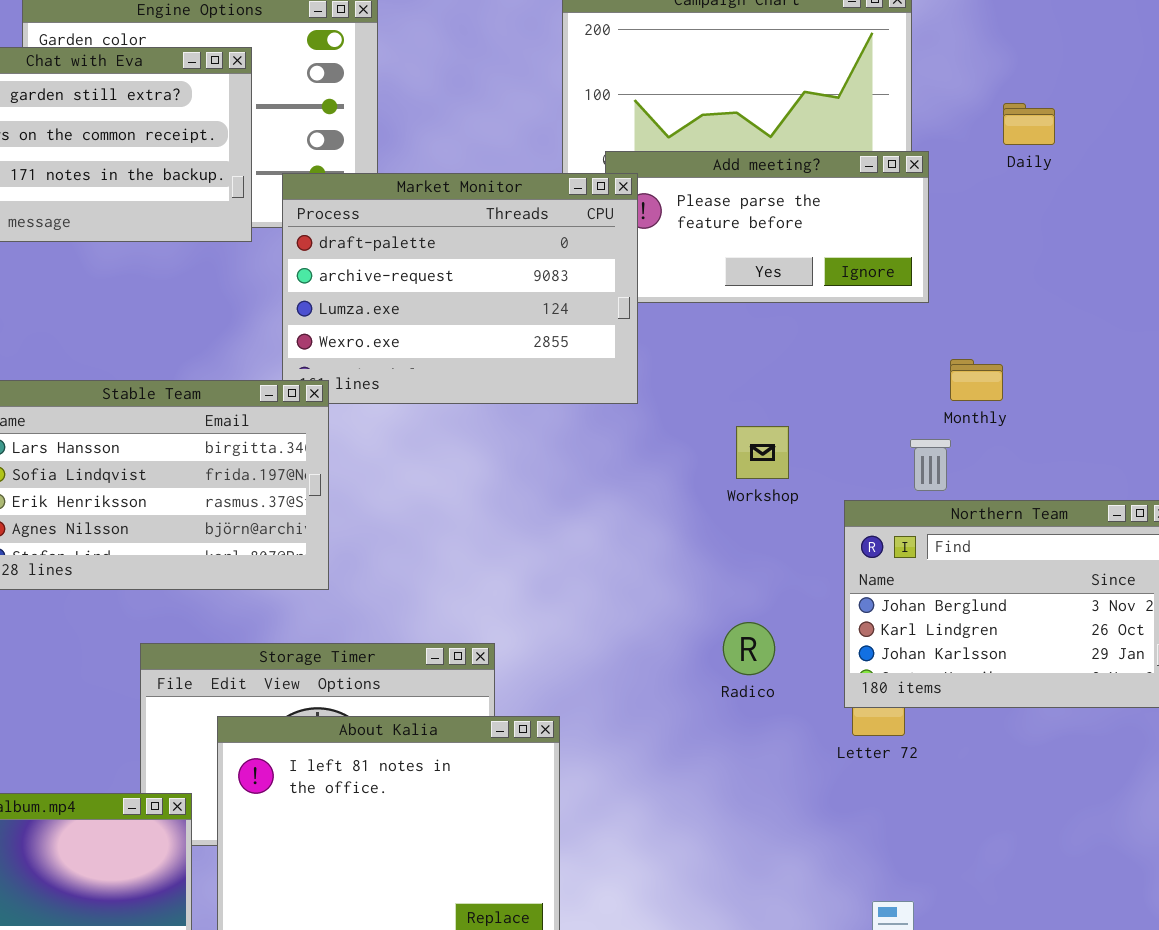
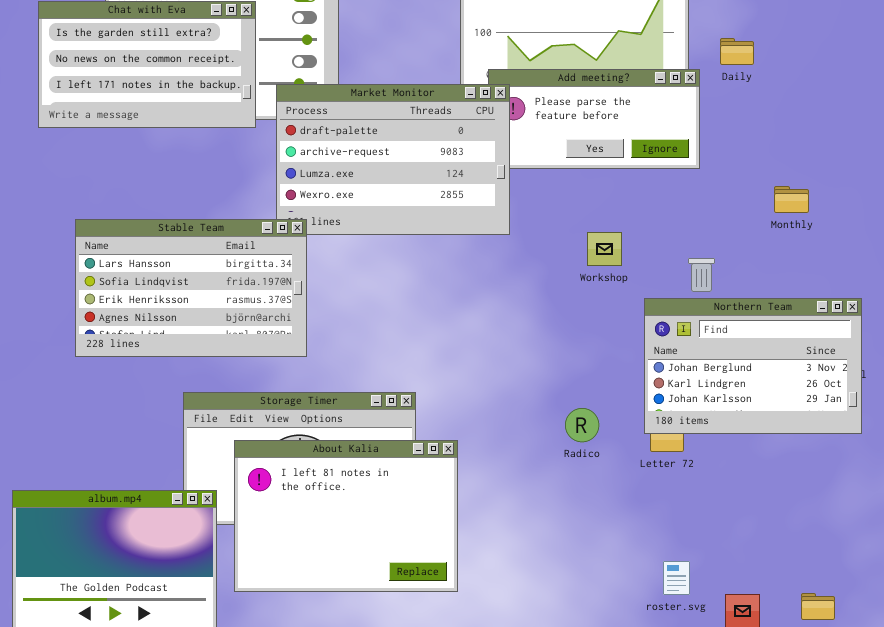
Daily: [1003,103,1055,145] -> [720,38,754,65], moved
Monthly: [950,359,1003,401] -> [774,186,809,213], moved
Workshop: [736,426,789,479] -> [587,232,622,266], moved
Radico: [723,622,775,675] -> [565,408,599,442], moved

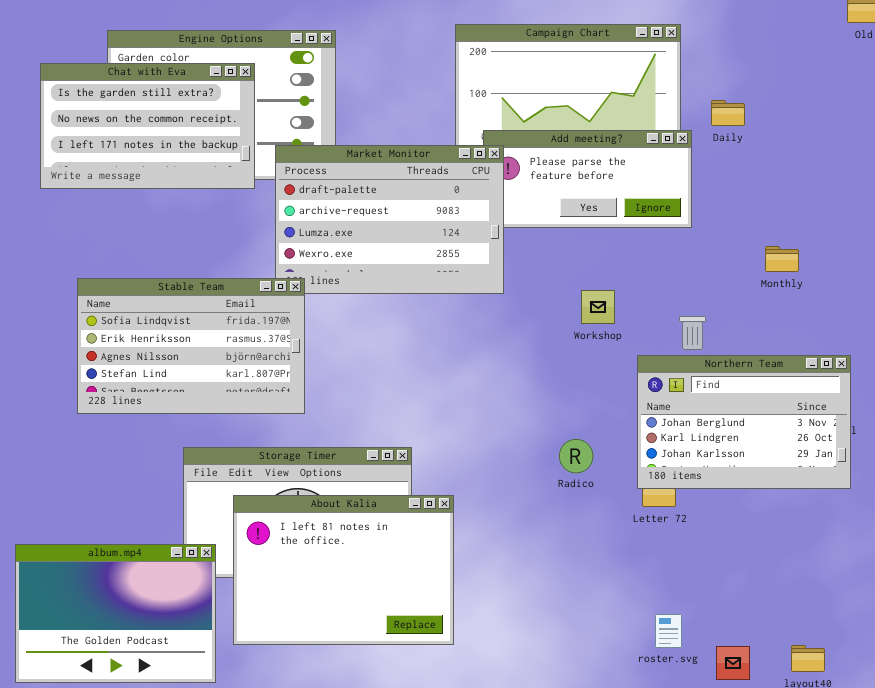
Stable Team: [75,219,307,357] -> [77,278,305,414], scrolled down 1 row
Radico: [565,408,599,442] -> [559,439,593,473], moved

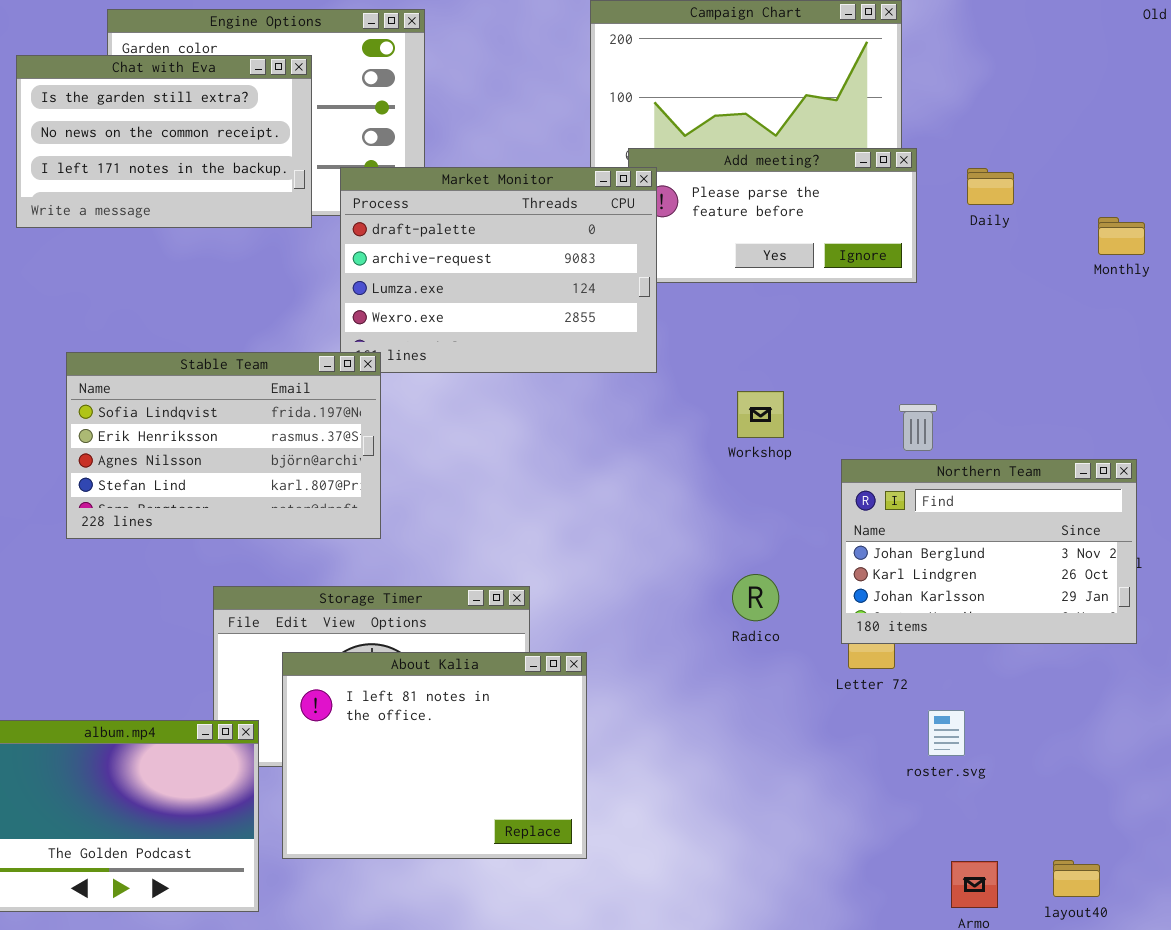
Daily: [711,100,745,126] -> [967,168,1014,205], moved
Monthly: [765,246,799,272] -> [1098,217,1145,255], moved
Workshop: [581,290,615,324] -> [737,391,784,438], moved
roster.svg: [655,614,682,648] -> [928,710,965,756], moved

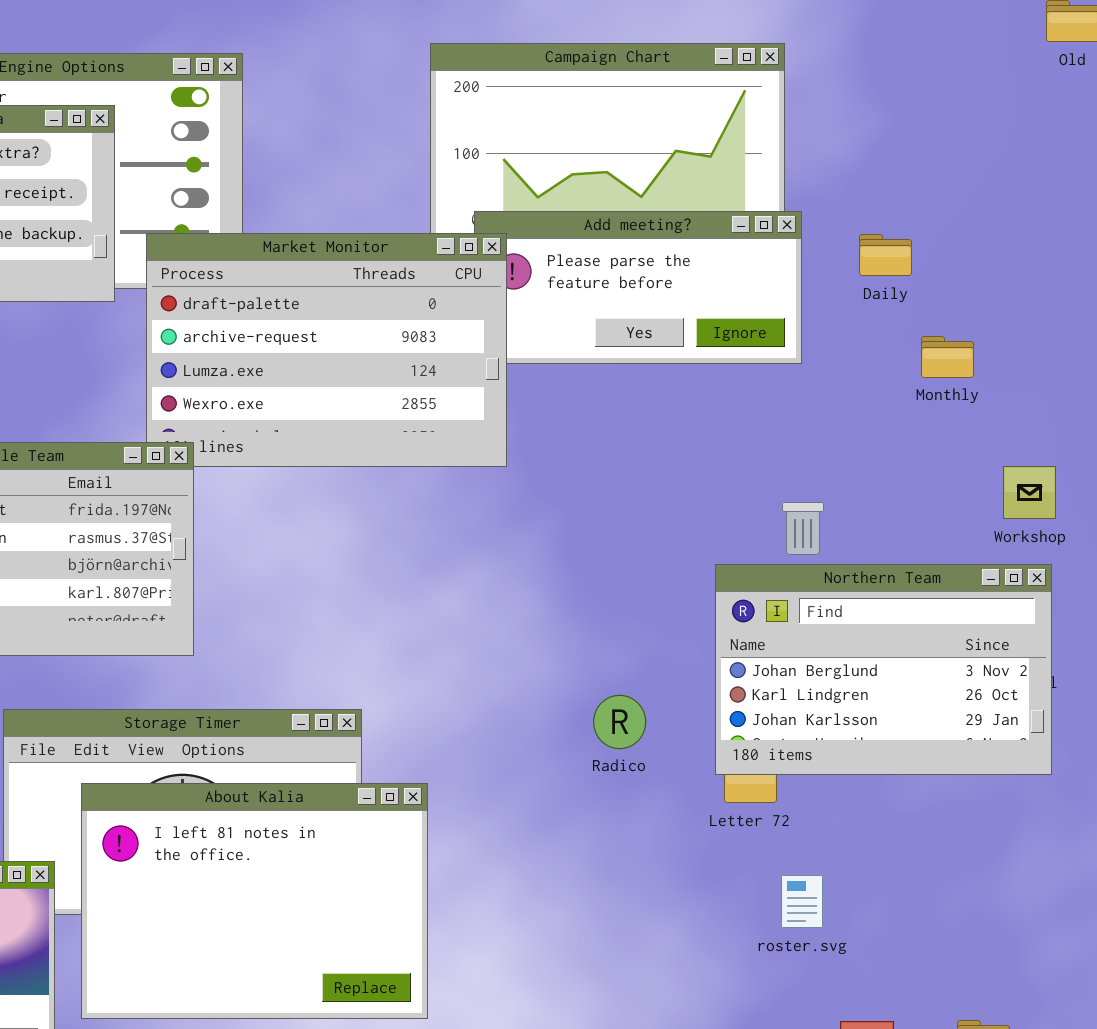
Monthly: [1098,217,1145,255] -> [921,336,974,378], moved
Workshop: [737,391,784,438] -> [1003,466,1056,519], moved
roster.svg: [928,710,965,756] -> [781,875,823,928], moved

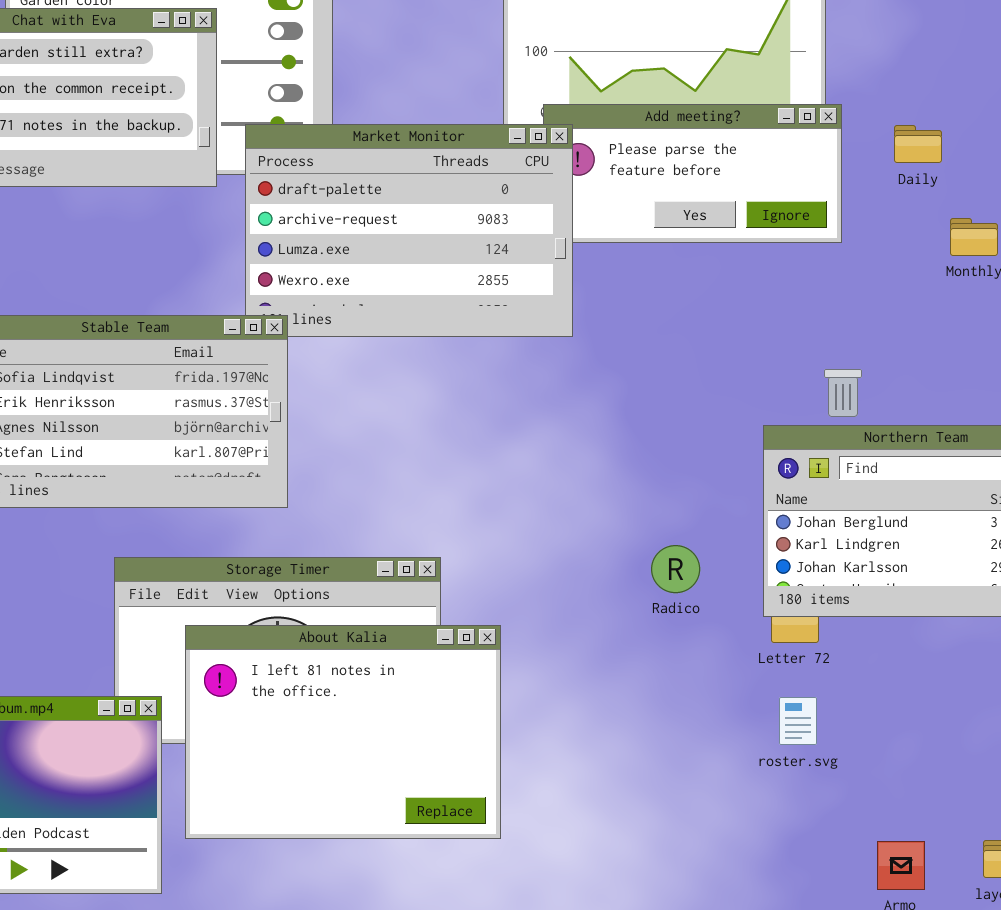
roster.svg: [781,875,823,928] -> [779,697,817,745], moved

